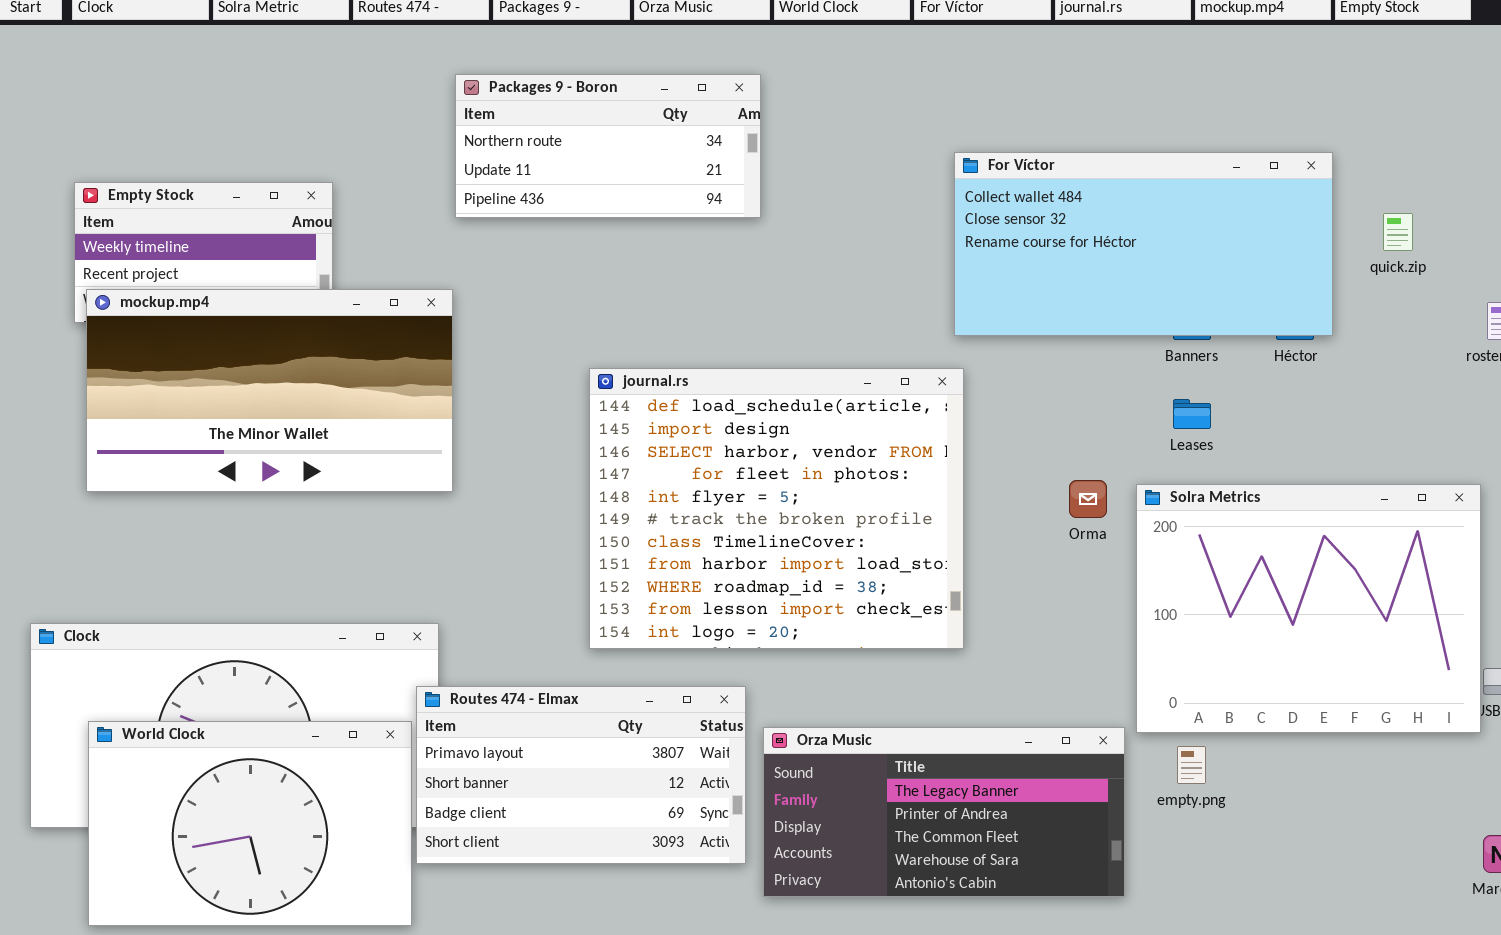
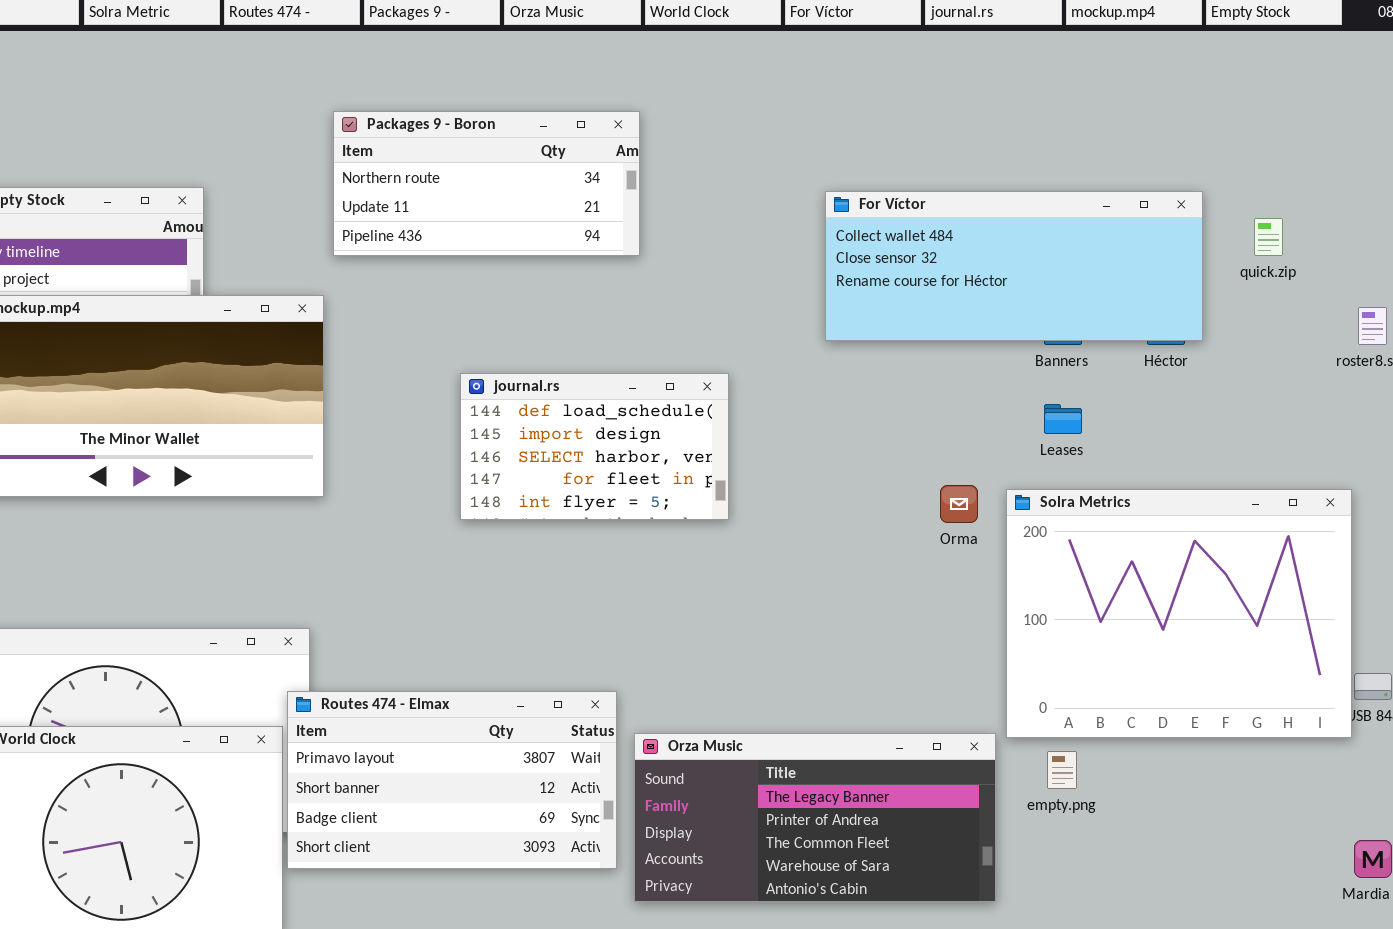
Packages 9 - Boron: [455,74,761,218] -> [333,111,640,256], moved
For Víctor: [954,152,1333,336] -> [825,191,1203,341], resized
journal.rs: [589,368,964,649] -> [460,373,729,520], resized

